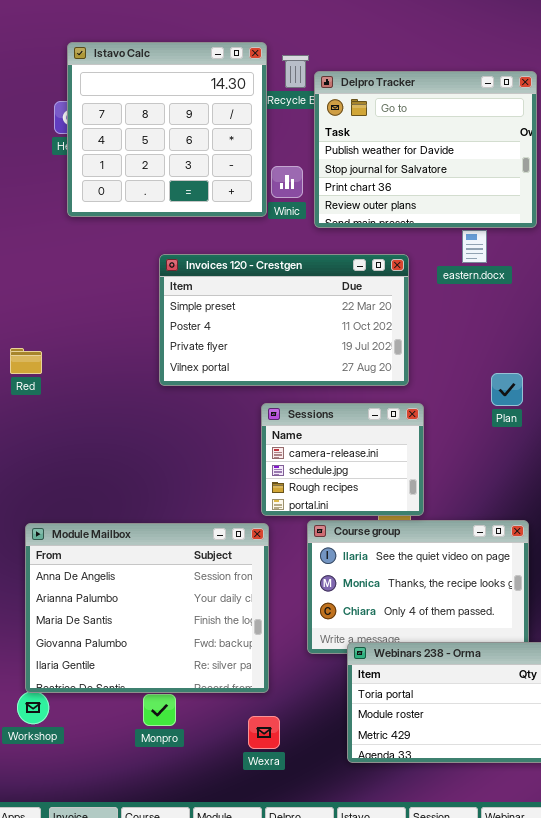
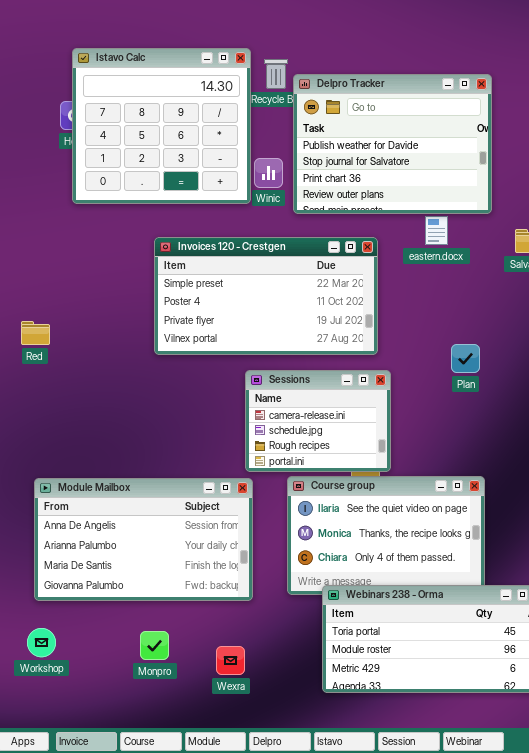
Module Mailbox: [25,523,269,693] -> [34,478,253,601], resized
Wexra: [248,716,280,749] -> [216,646,245,675], moved

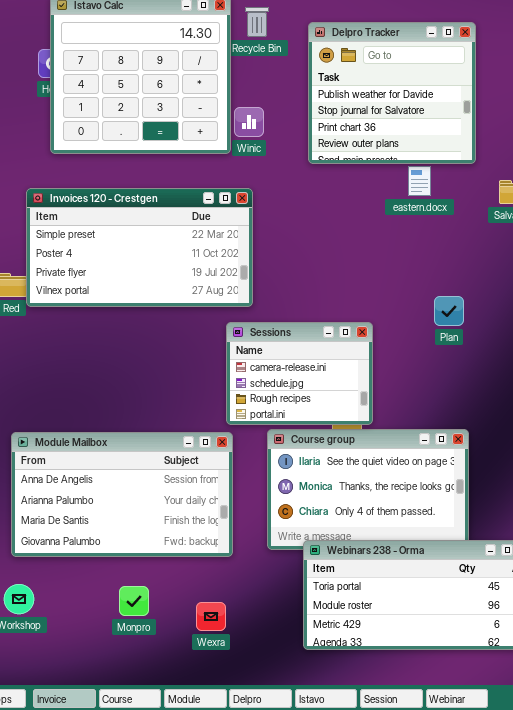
Delpro Tracker: [293,74,492,214] -> [308,22,476,164], resized
Invoices 120 - Crestgen: [154,237,378,355] -> [26,188,253,307], moved

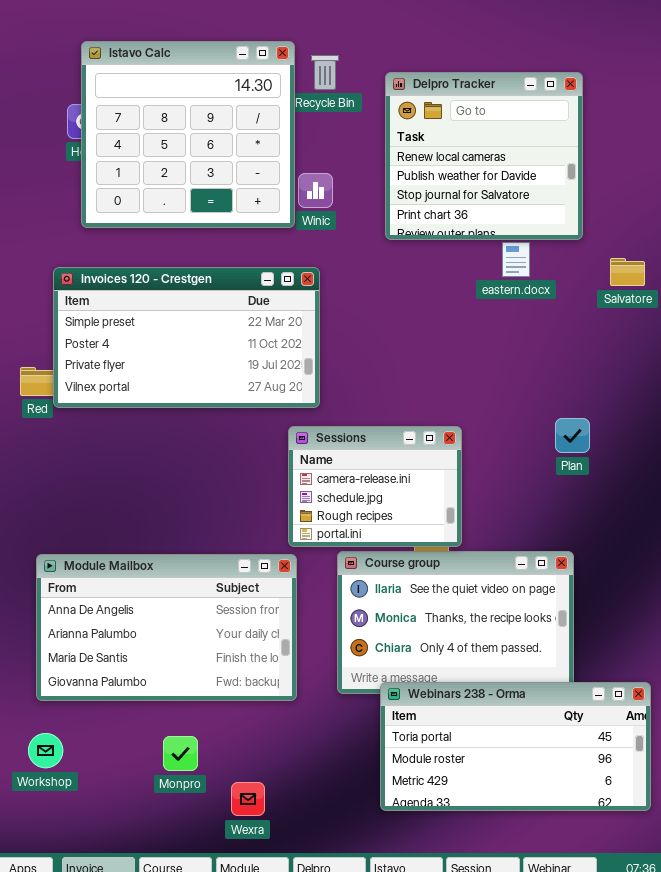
Delpro Tracker: [308,22,476,164] -> [385,72,583,240], scrolled up 1 row
Plan: [434,296,464,326] -> [555,418,590,453], moved
Wexra: [196,602,226,631] -> [231,782,265,816], moved

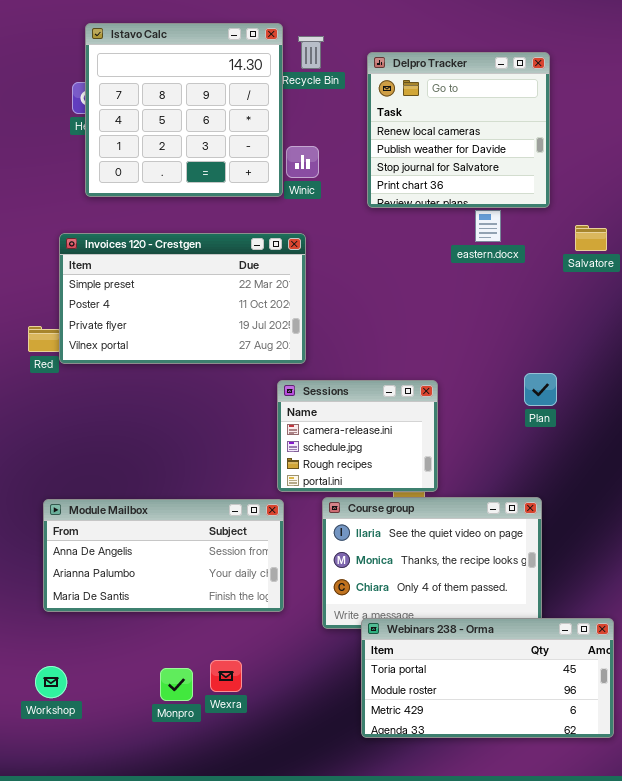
Module Mailbox: [36,554,297,701] -> [43,499,284,612], resized
Wexra: [231,782,265,816] -> [210,660,242,692], moved

